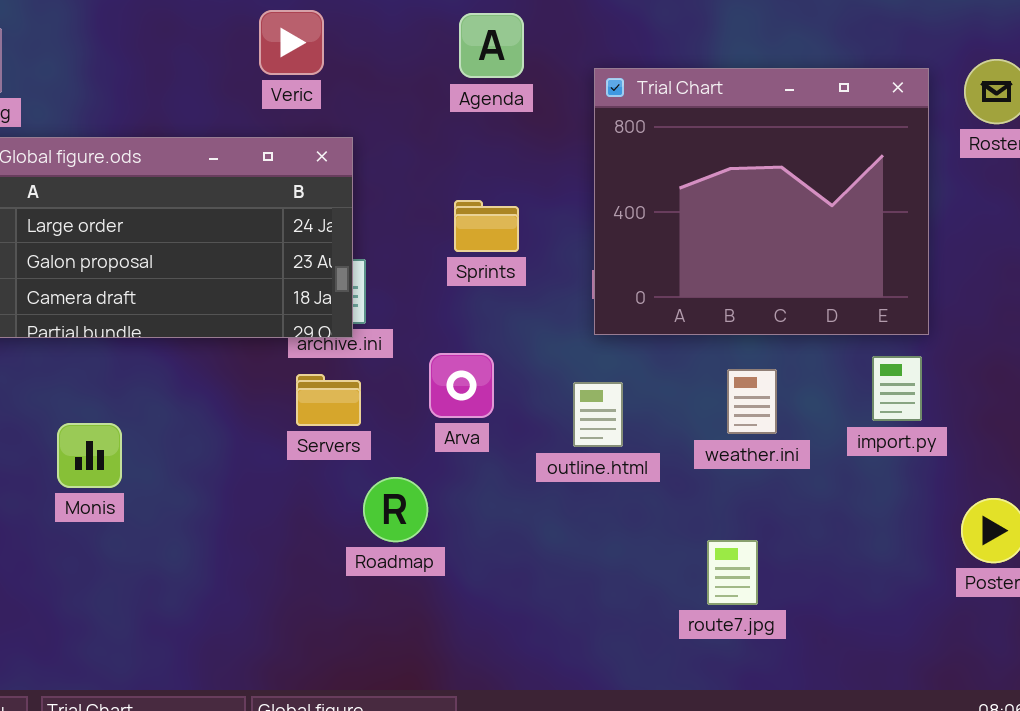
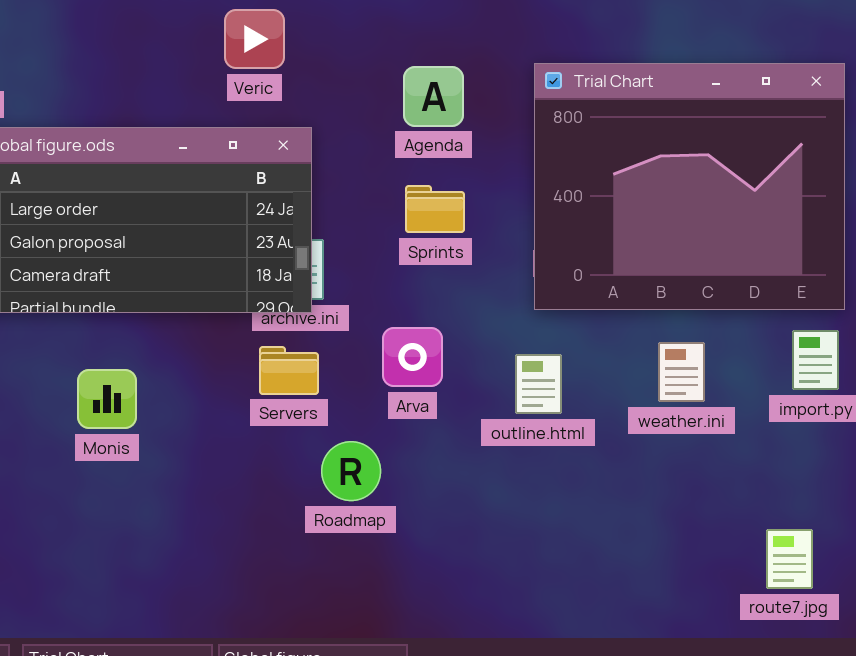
Agenda: [459,13,524,78] -> [403,66,464,127], moved
Monis: [57,423,122,488] -> [77,369,137,429], moved
route7.jpg: [707,540,758,605] -> [766,529,813,589], moved

